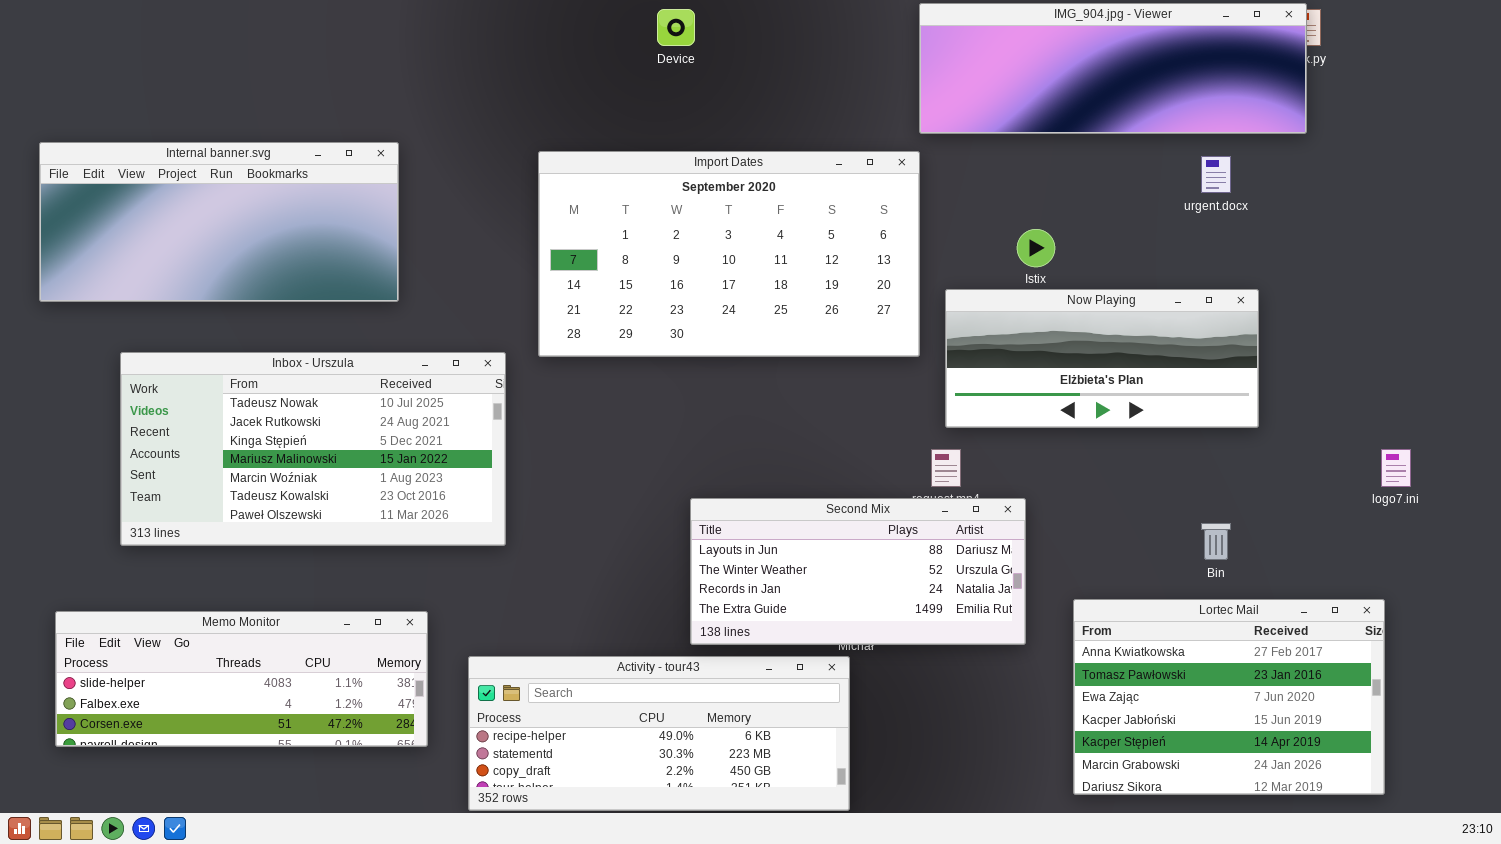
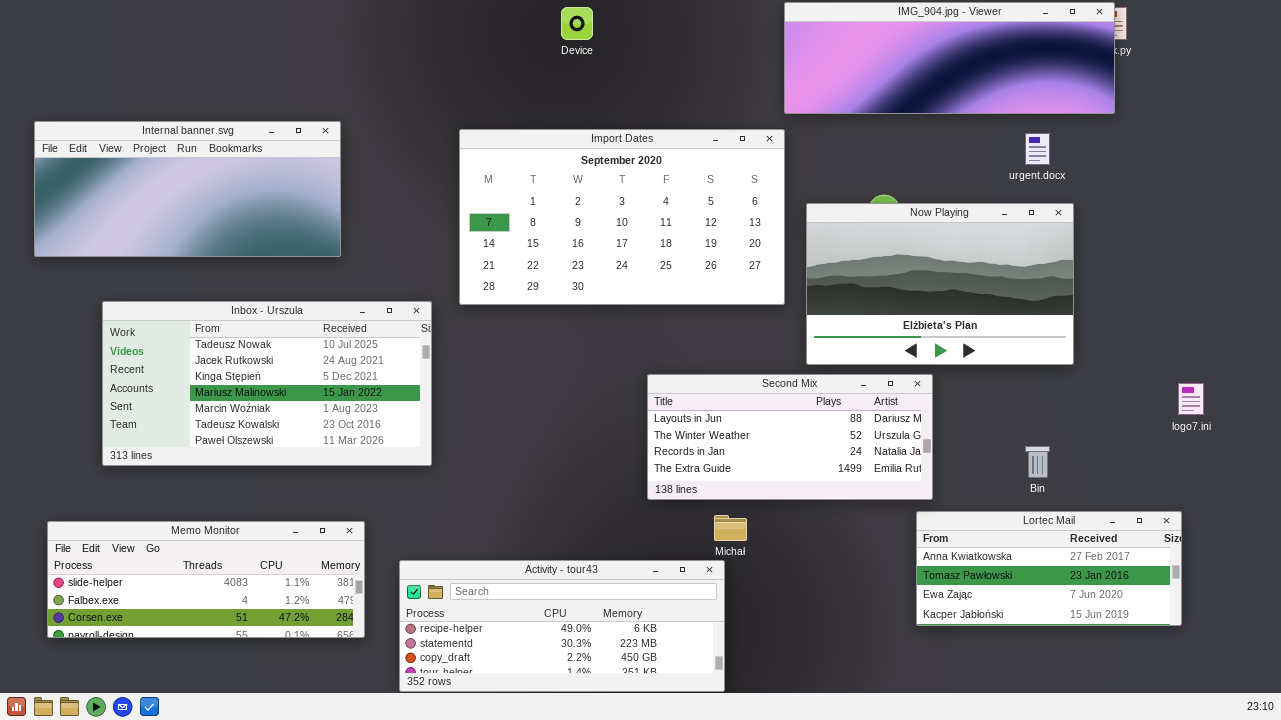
Now Playing: [945,289,1259,428] -> [806,203,1074,365], resized
Second Mix: [690,498,1026,645] -> [647,374,933,500], moved
Lortec Mail: [1073,599,1385,795] -> [916,511,1182,626], resized

